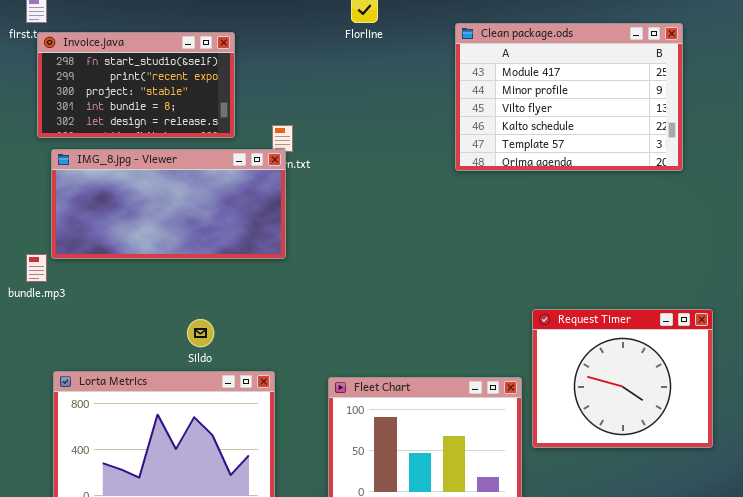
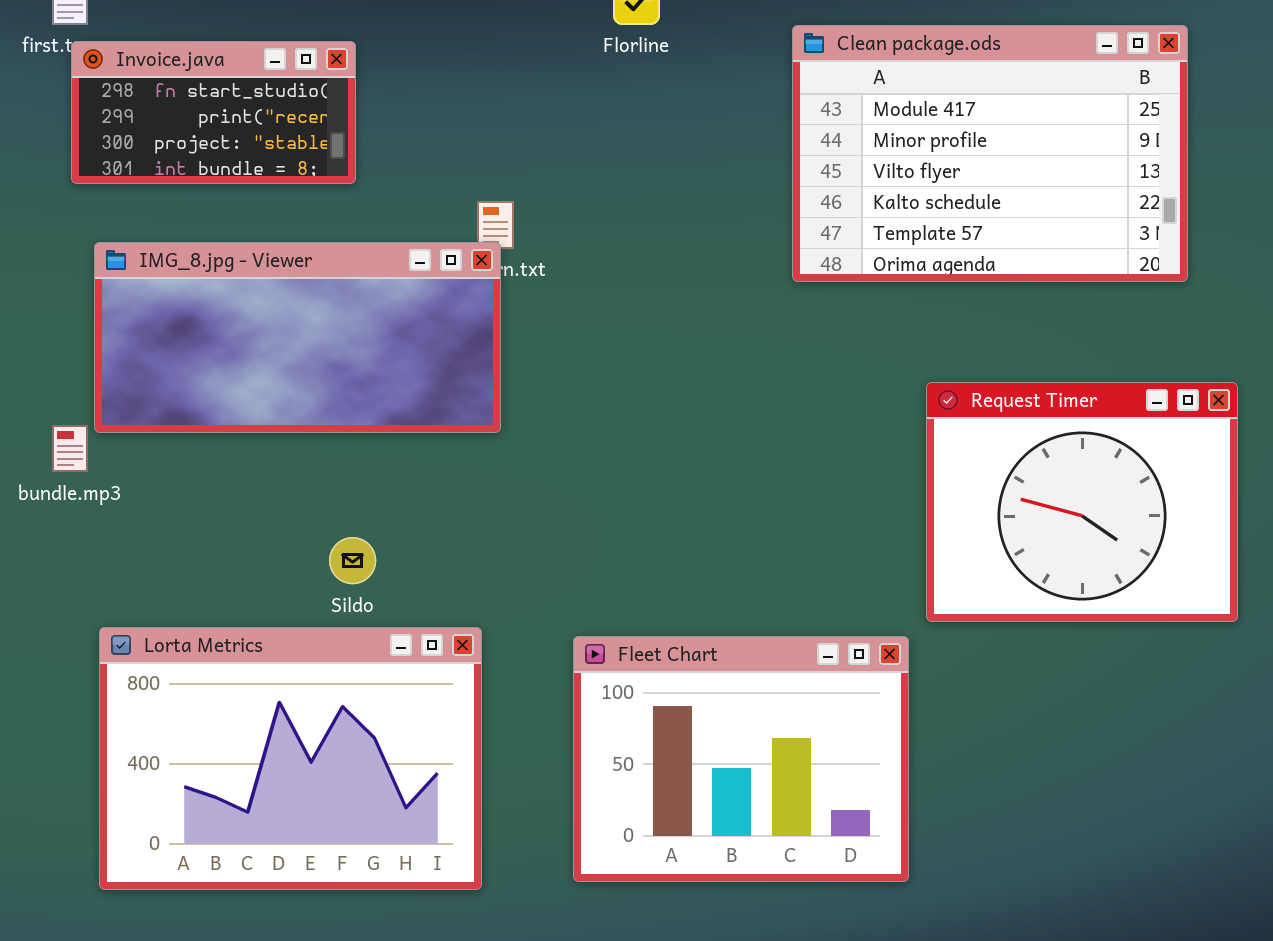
Invoice.java: [37,32,235,138] -> [71,41,356,184], resized
Request Timer: [532,309,713,448] -> [926,382,1238,622], moved

